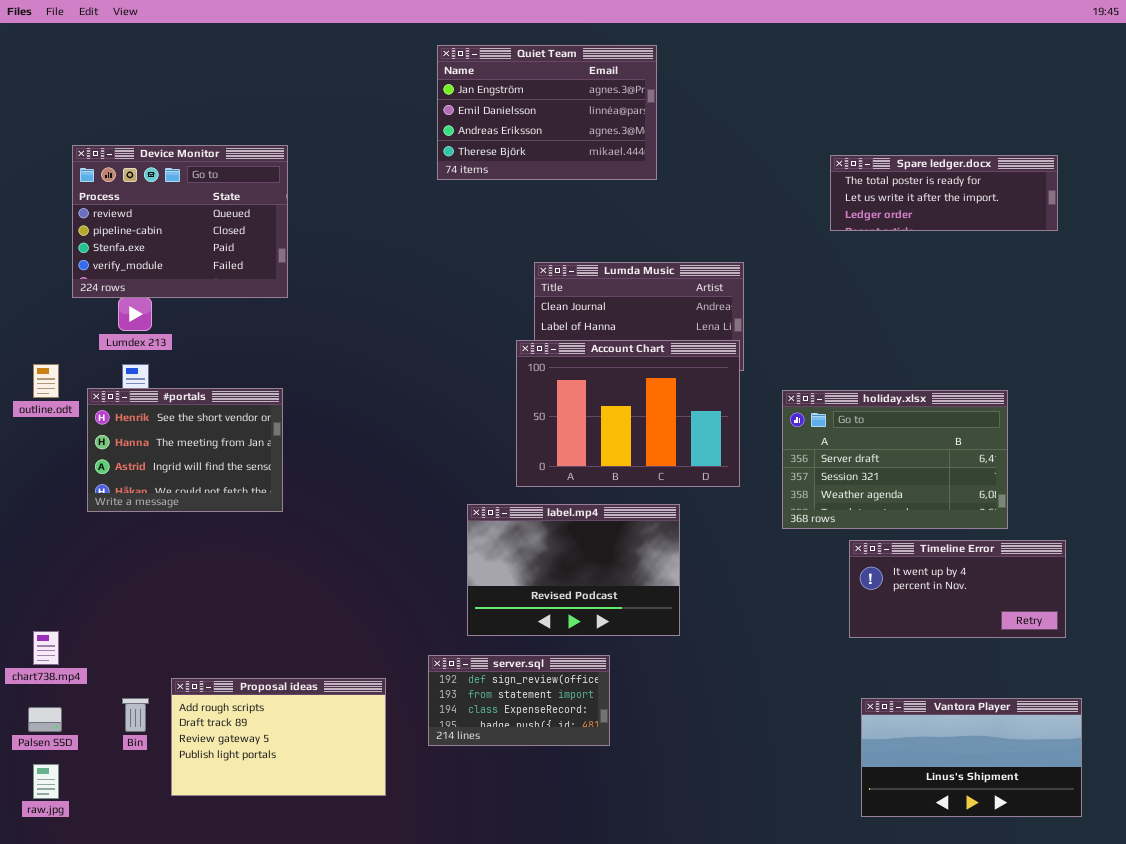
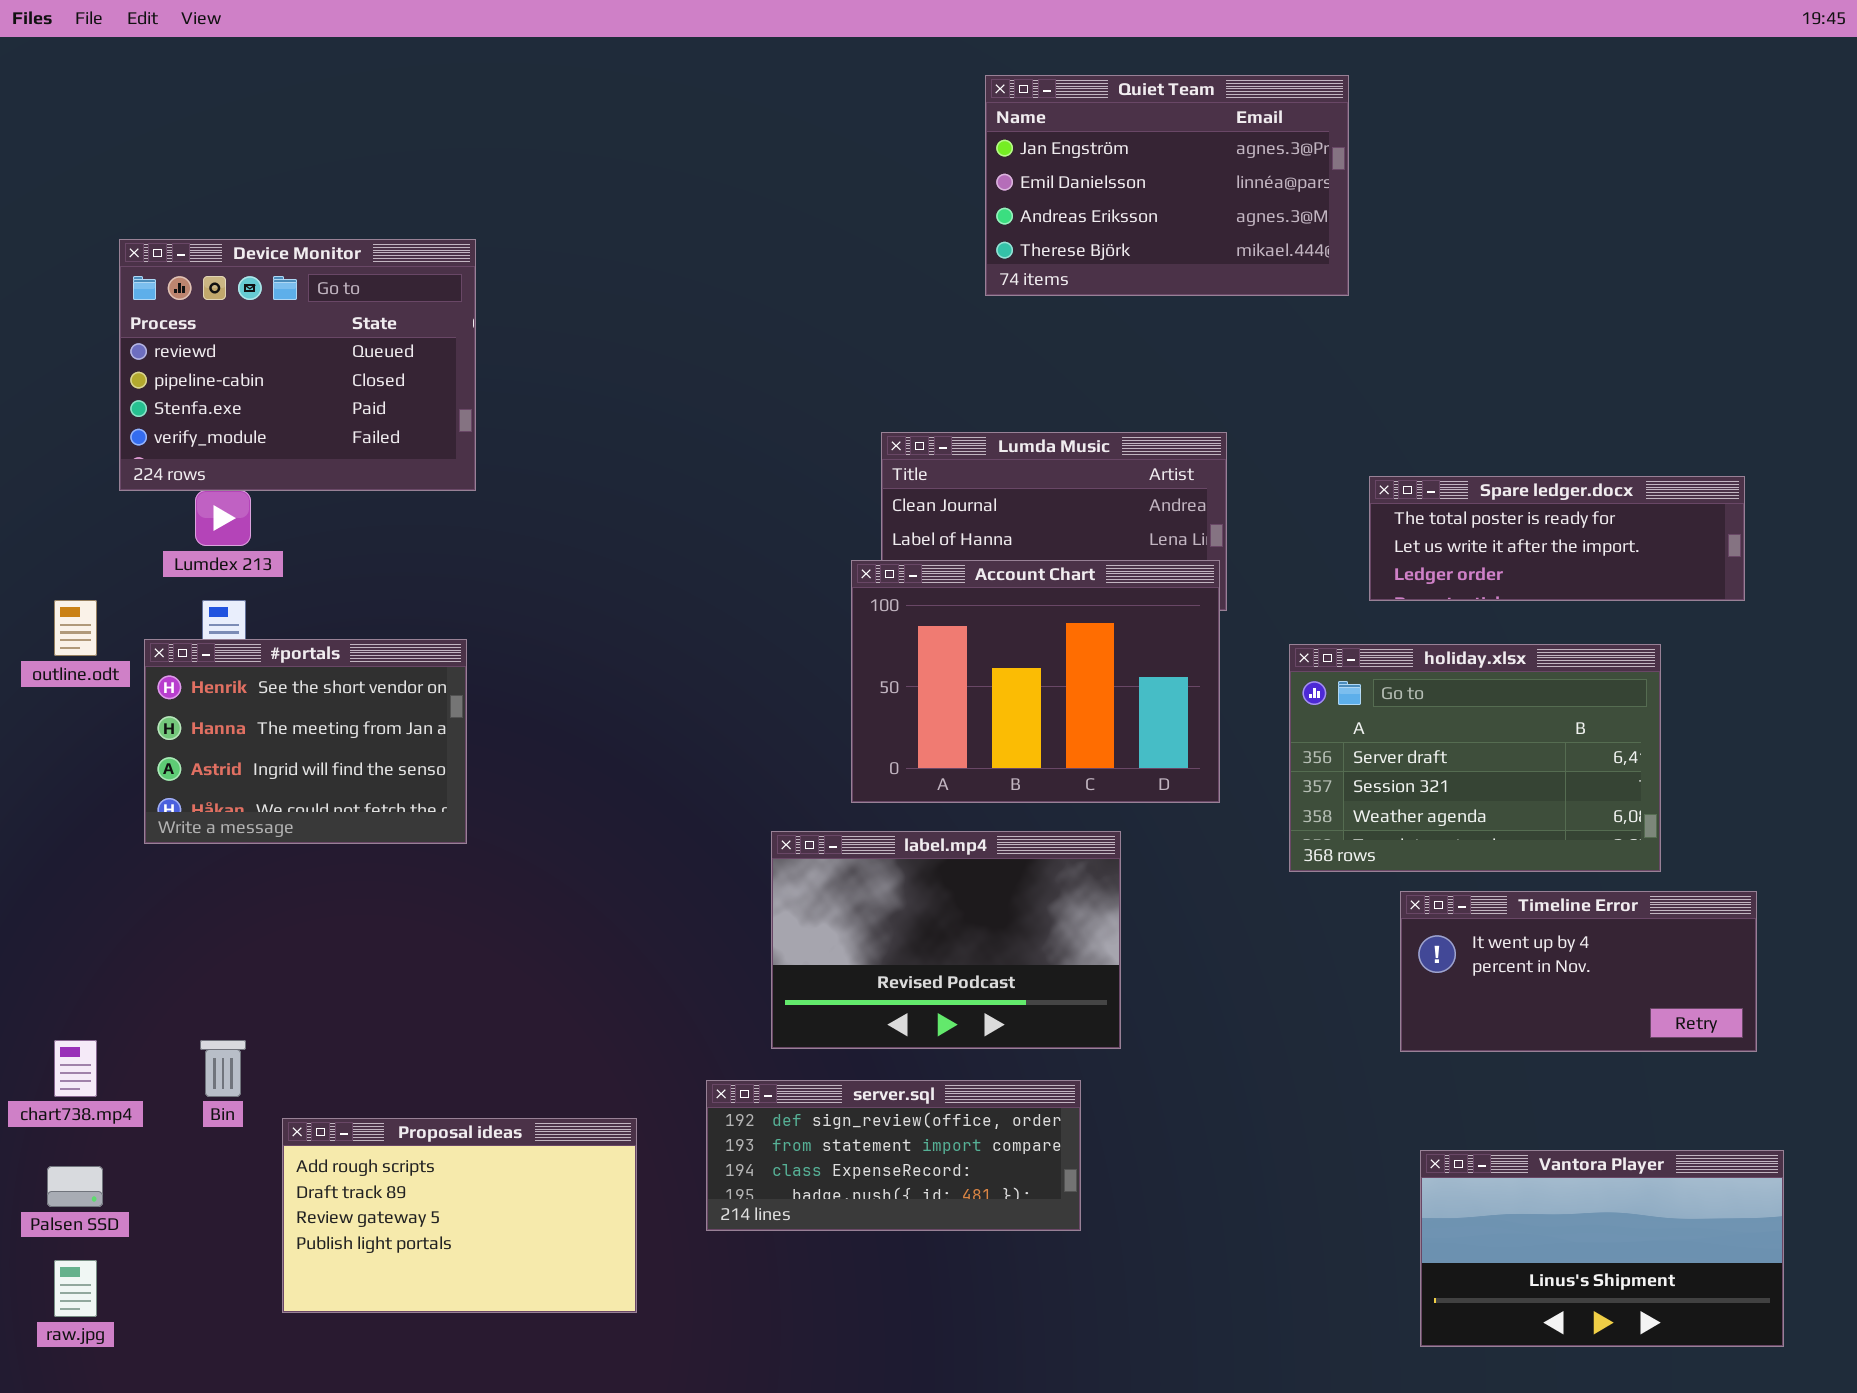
Quiet Team: [437,45,657,180] -> [985,75,1349,296], moved
Spare ledger.docx: [830,155,1058,231] -> [1369,476,1745,601], moved
server.sql: [428,655,610,746] -> [706,1080,1081,1231], resized
Bin: [122,698,149,732] -> [200,1040,246,1097], moved

